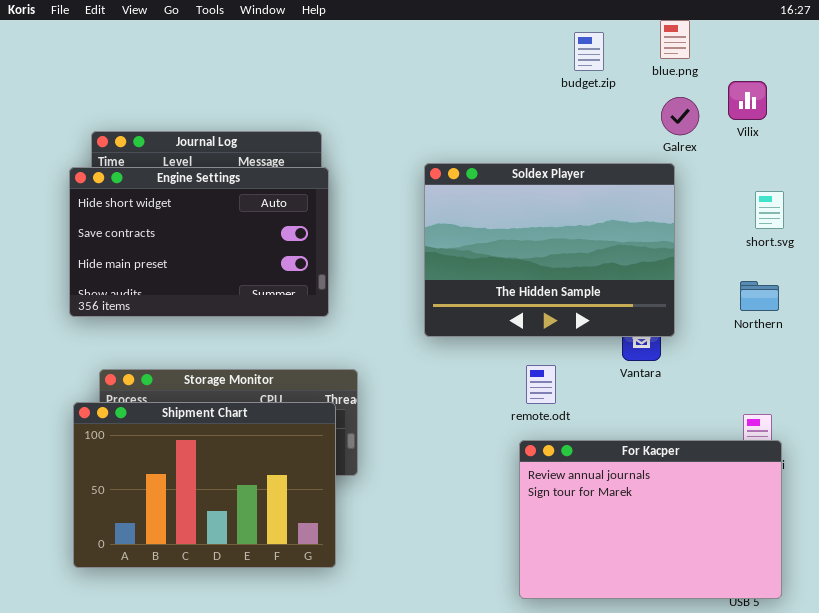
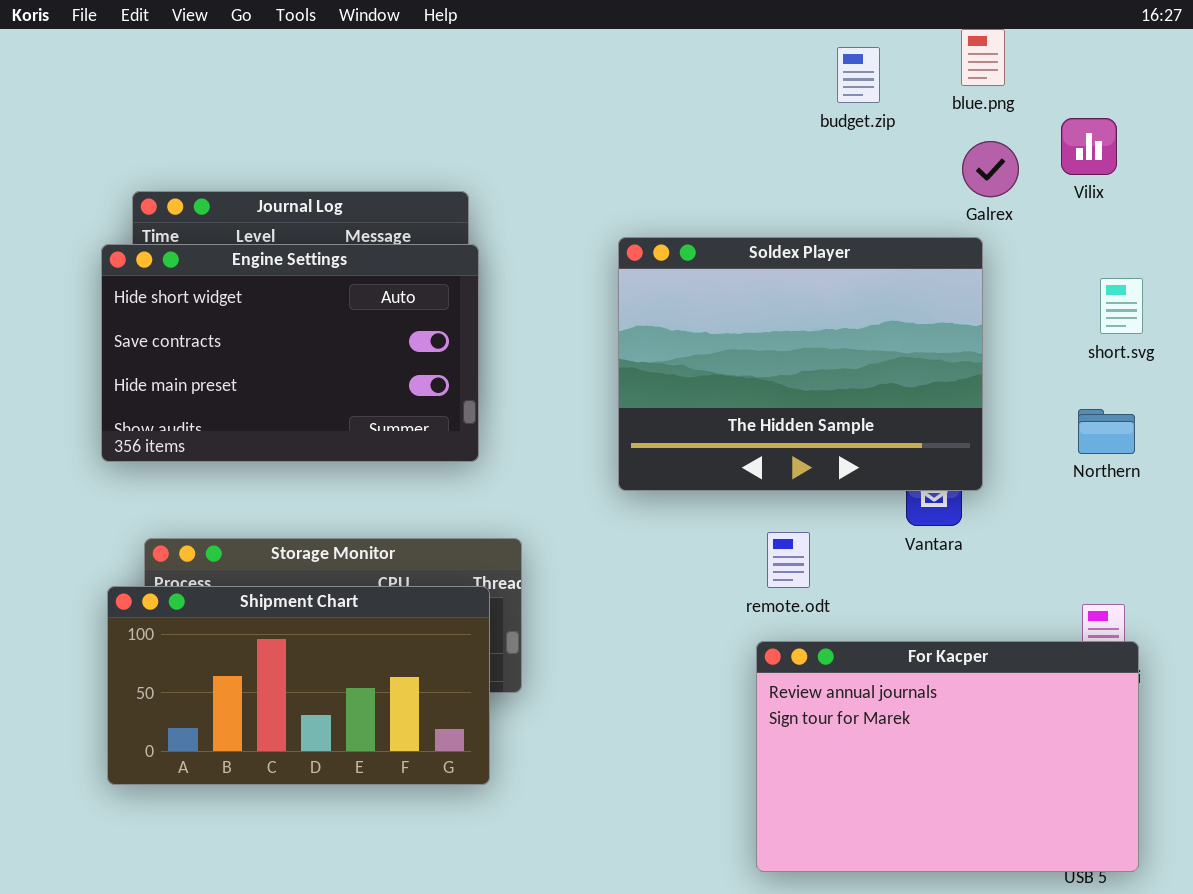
Shipment Chart: [73,402,336,568] -> [107,586,490,785], resized

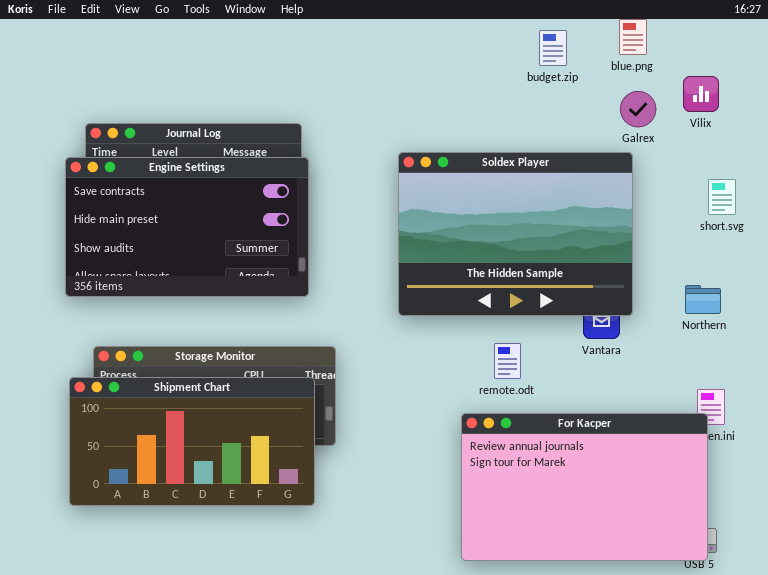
Engine Settings: [101,244,479,462] -> [65,157,309,297], scrolled down 1 row
Northern: [1078,409,1135,454] -> [685,285,721,314], moved
For Kacper: [756,641,1139,872] -> [461,413,708,561], moved

